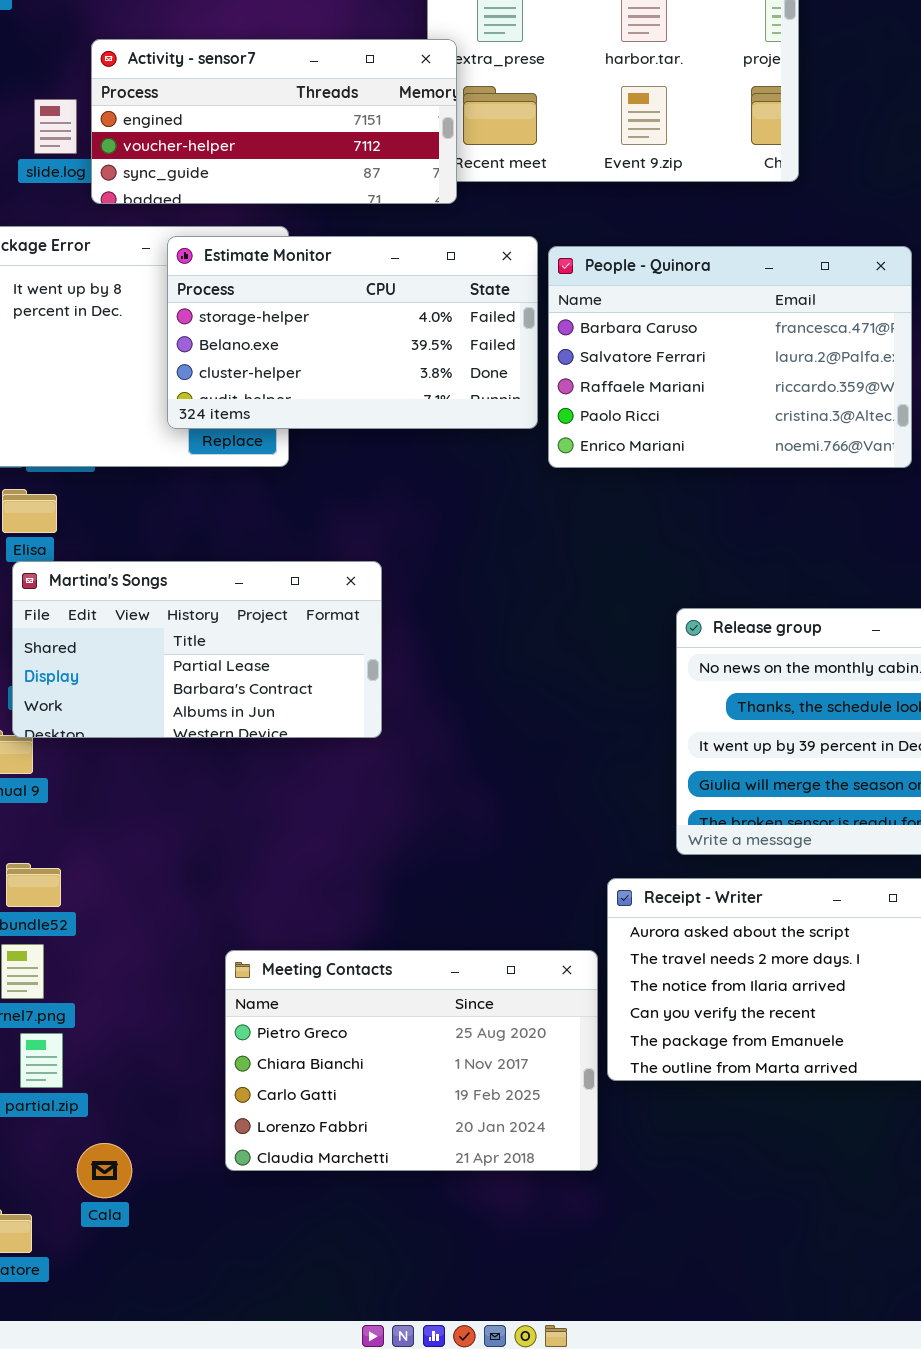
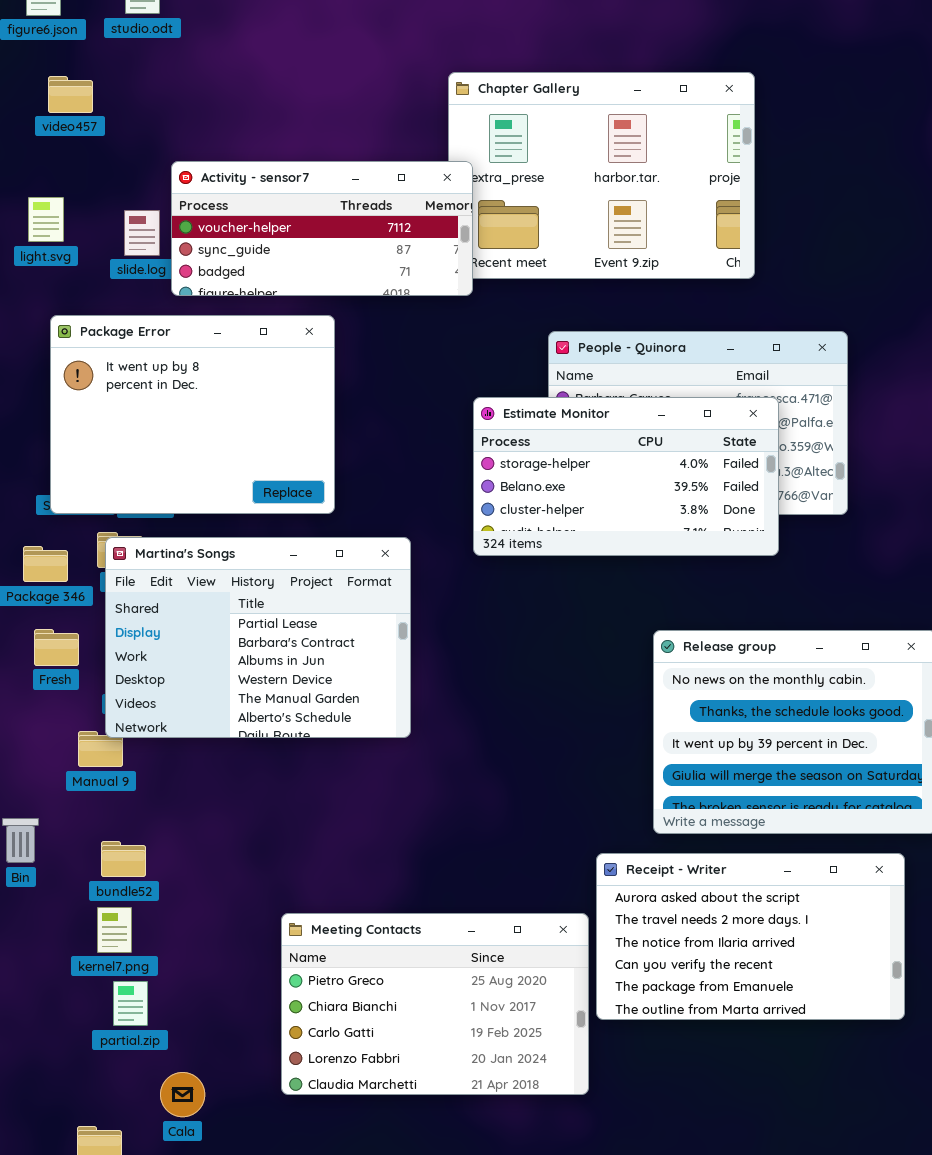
Activity - sensor7: [91,39,457,204] -> [171,161,473,296], scrolled down 1 row
Estimate Monitor: [167,236,538,429] -> [473,397,779,556], moved
Martina's Songs: [12,561,382,738] -> [105,537,411,738], resized

